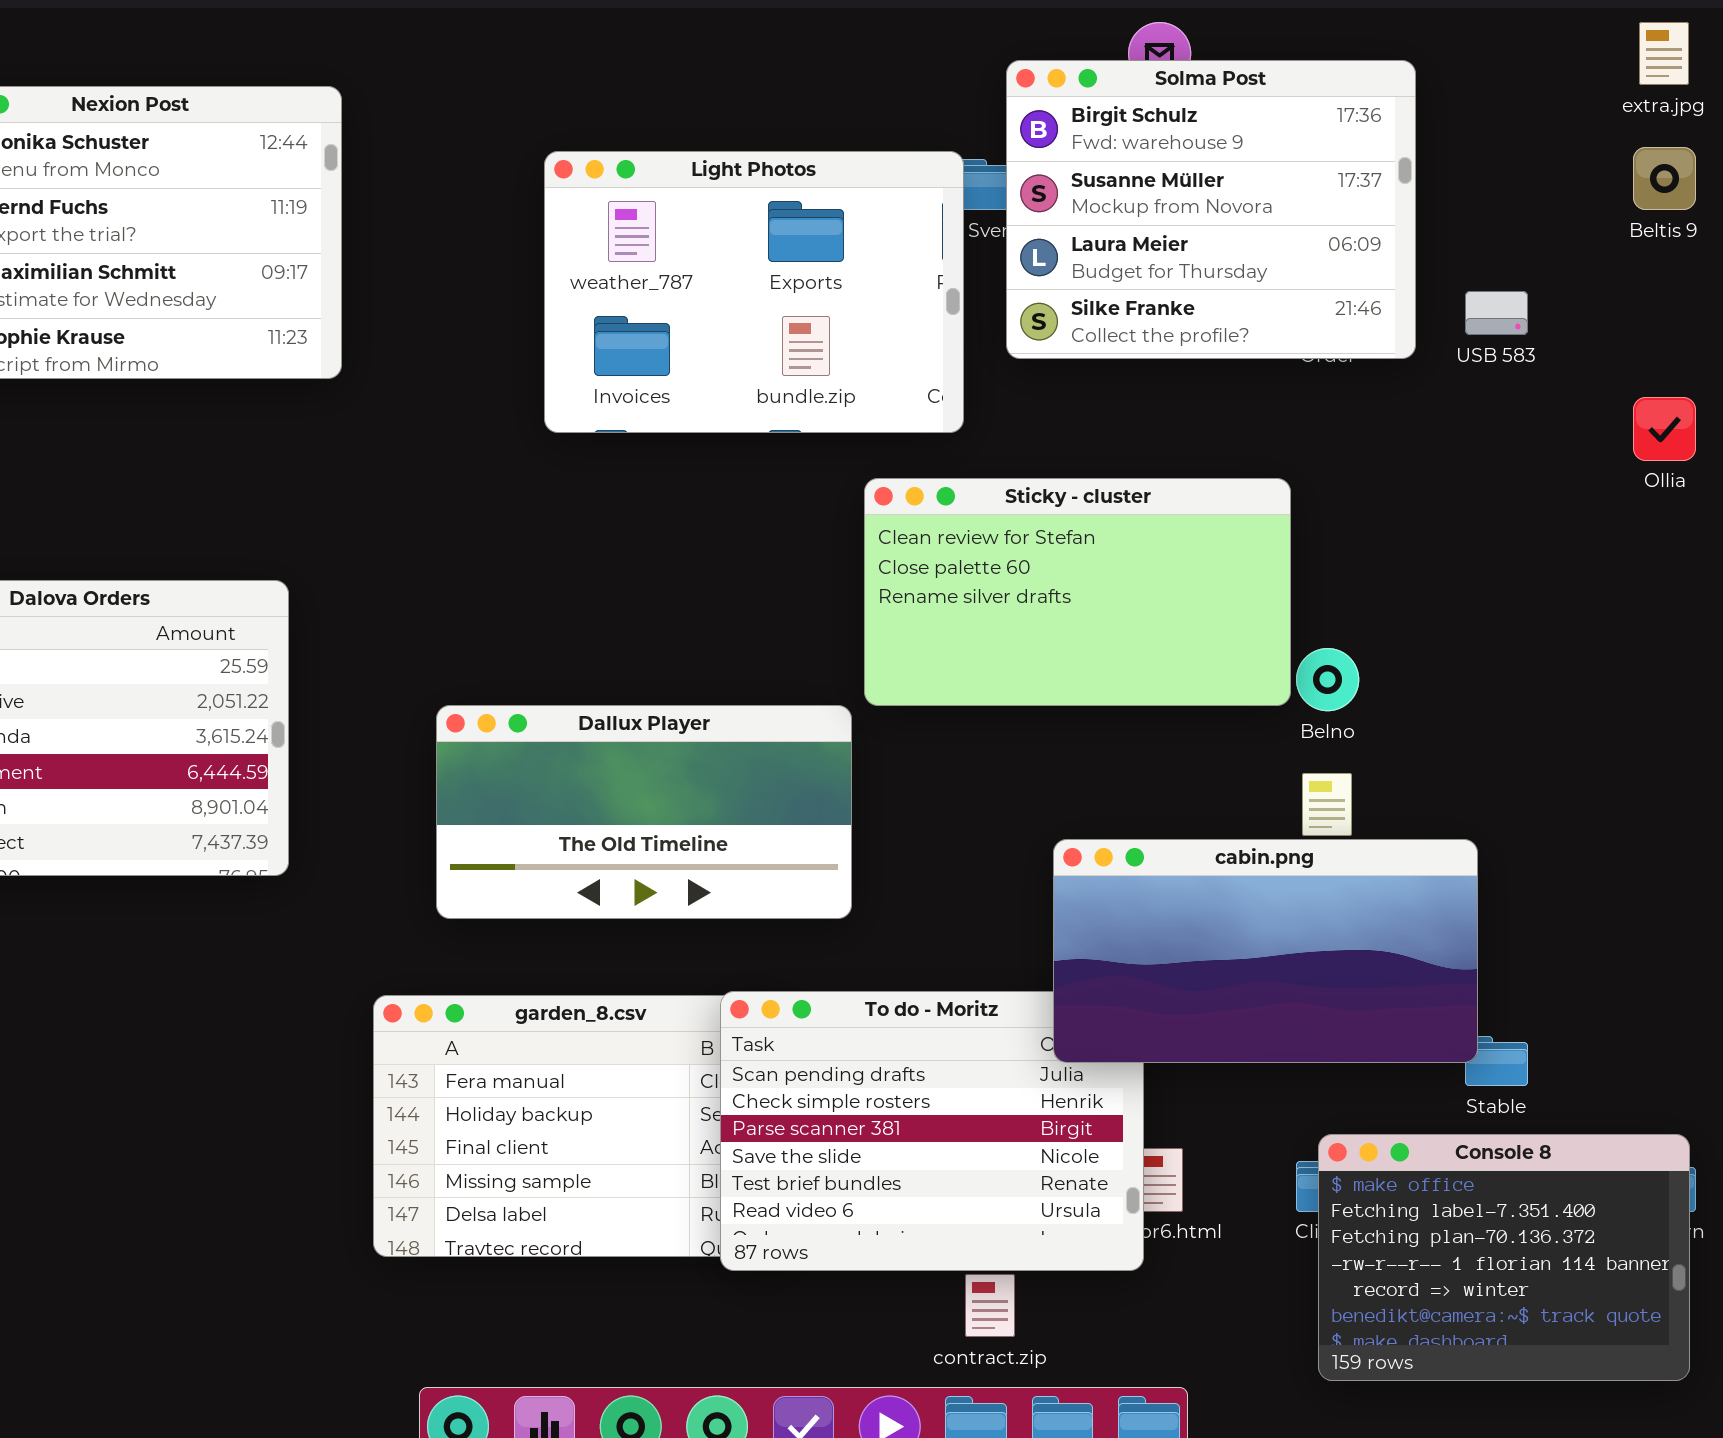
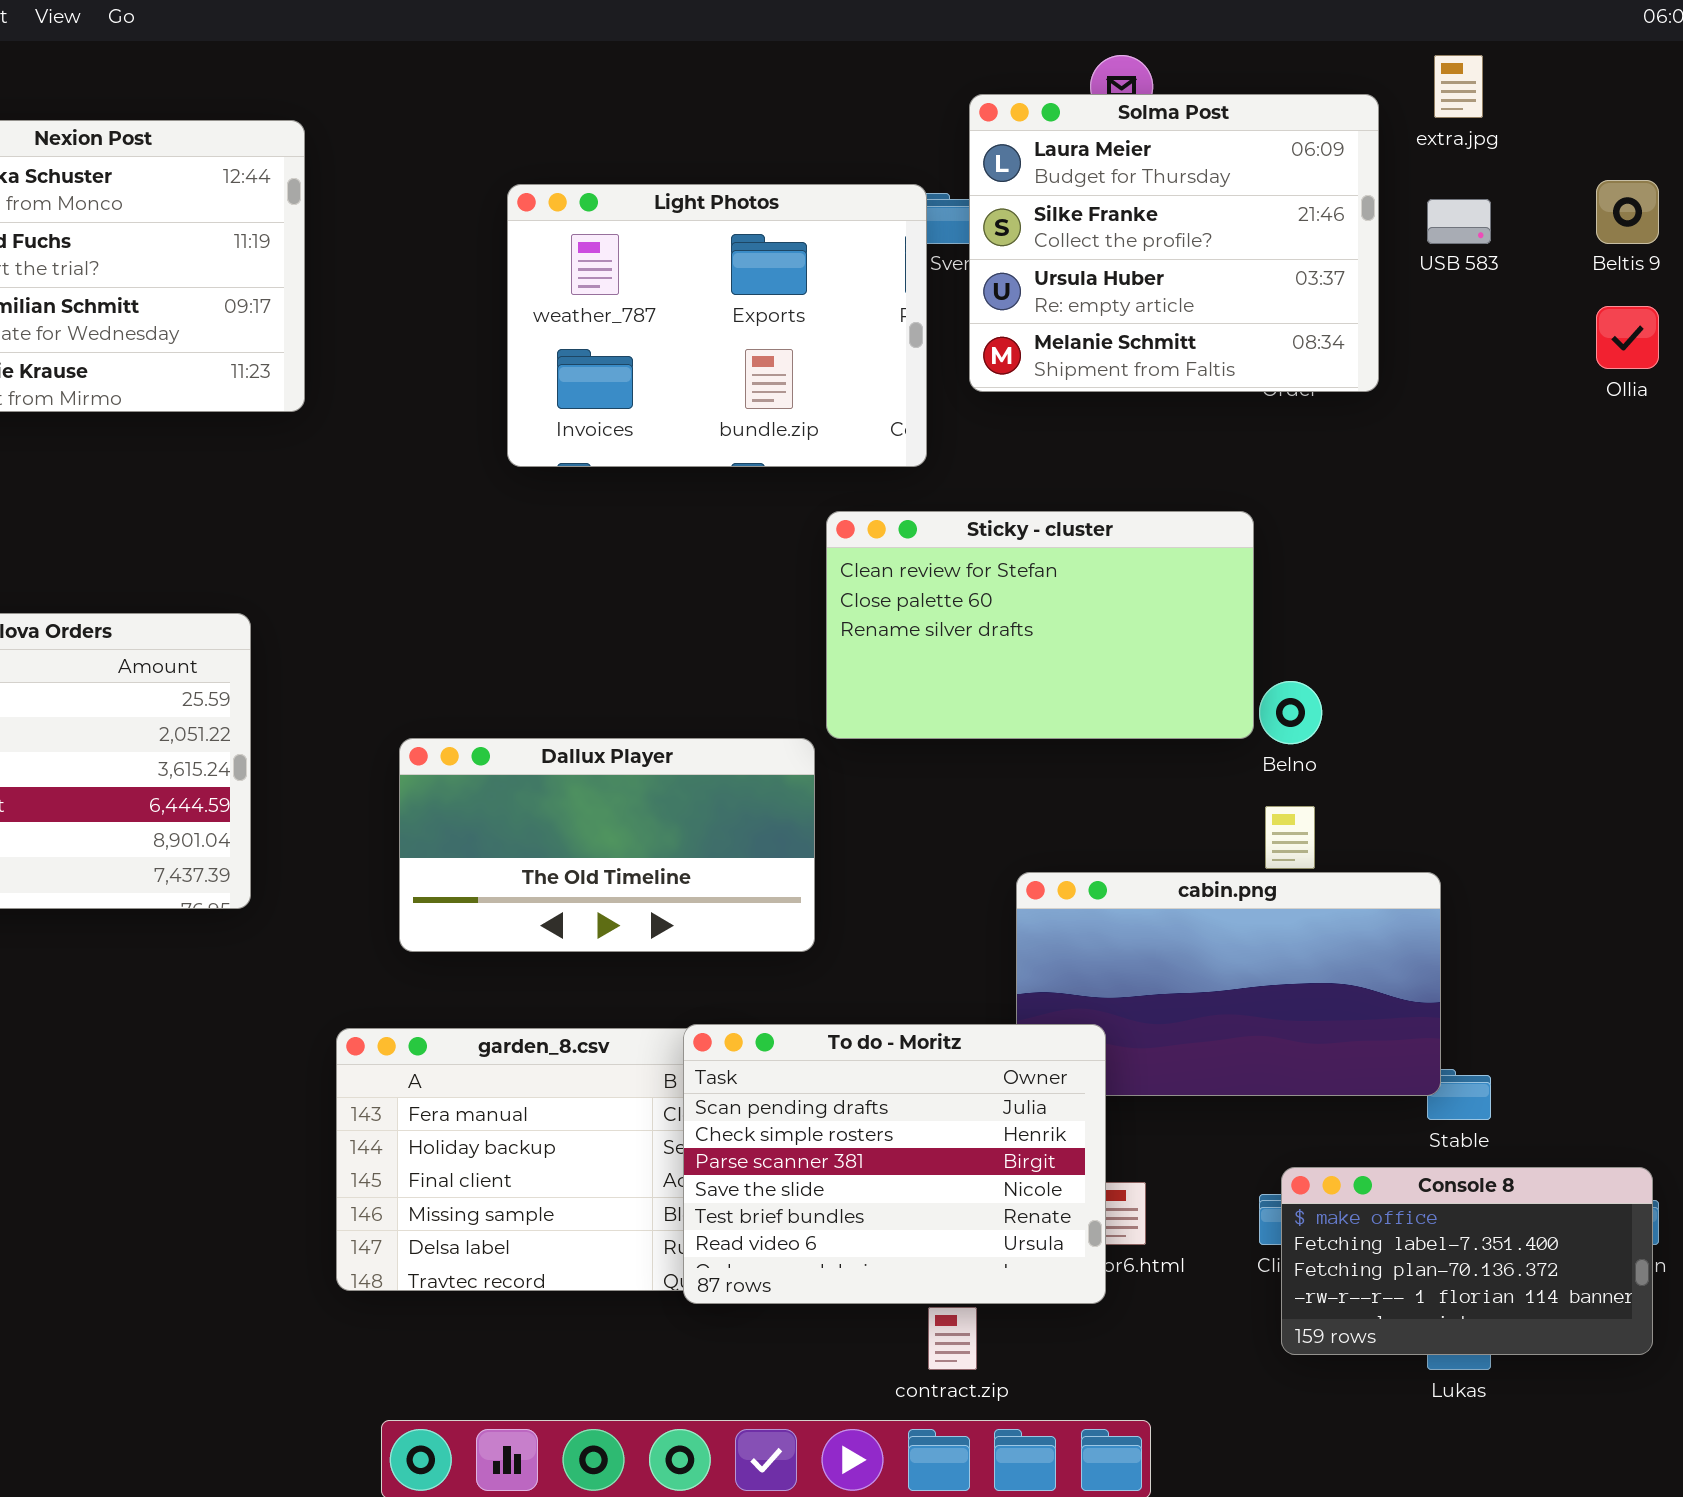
extra.jpg: [1639,22,1689,85] -> [1434,55,1483,118], moved
Solma Post: [1006,60,1416,359] -> [969,94,1379,392], scrolled down 2 rows
USB 583: [1465,291,1528,335] -> [1427,199,1491,244], moved
Ollia: [1633,397,1696,461] -> [1596,306,1659,369], moved
To do - Moritz: [720,991,1144,1271] -> [683,1024,1106,1304], raised
Console 8: [1318,1134,1690,1381] -> [1281,1167,1653,1355], resized

